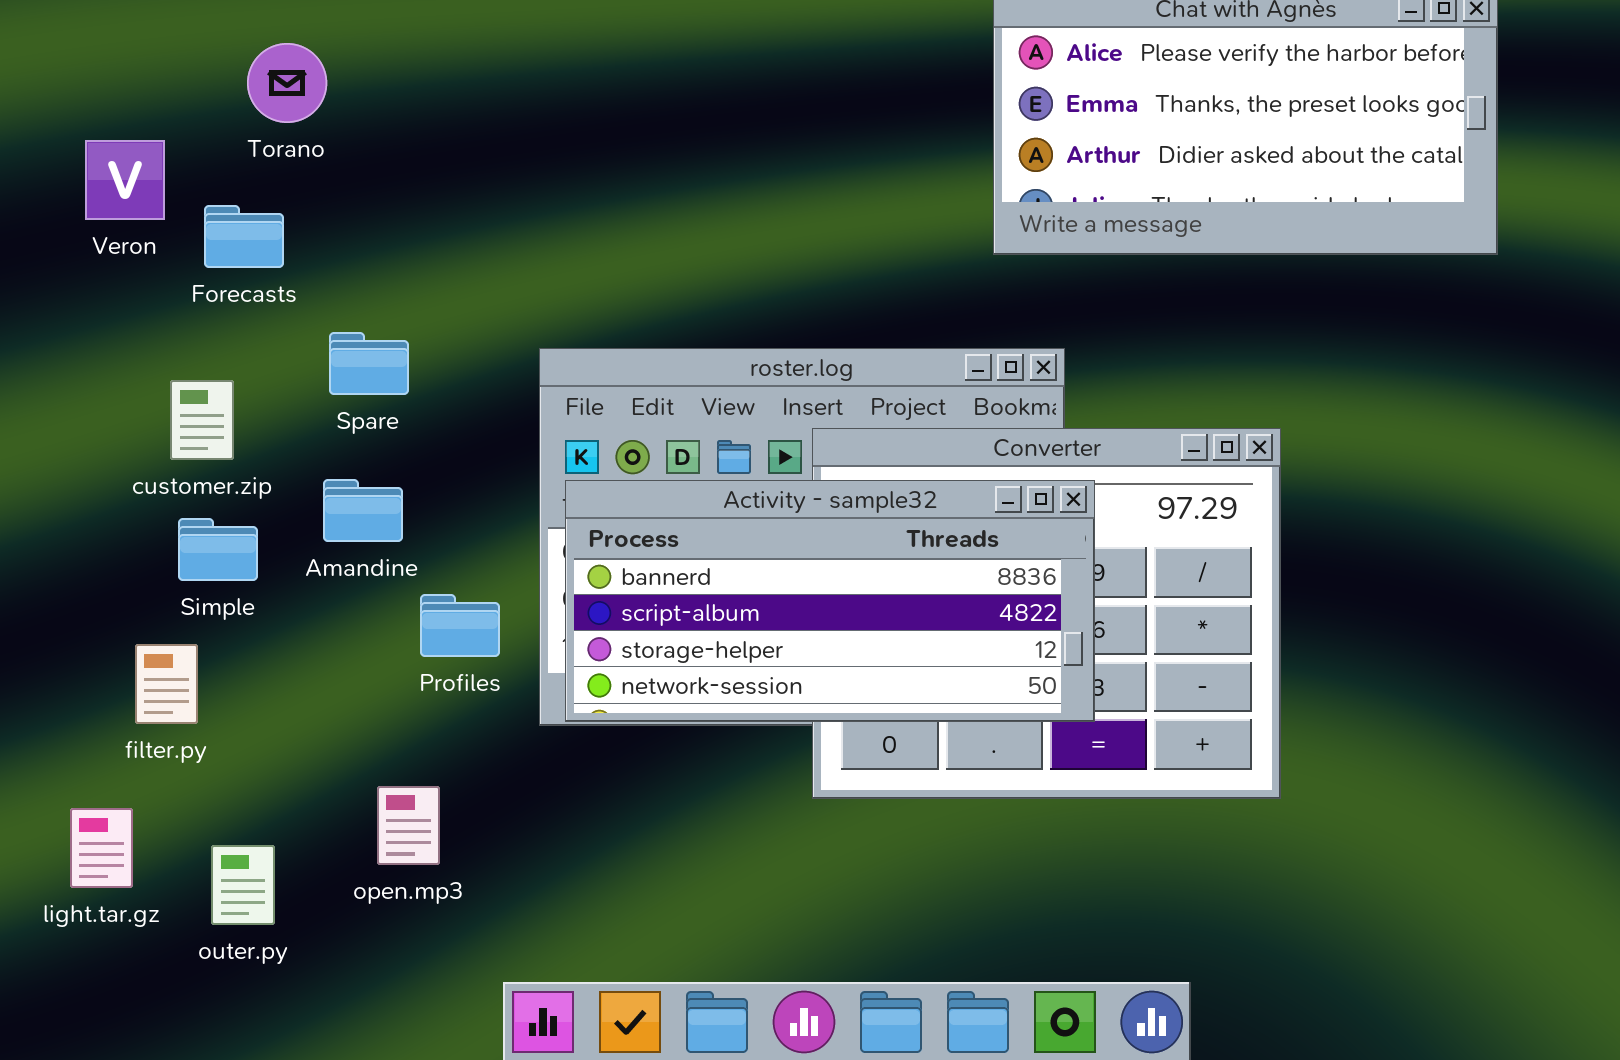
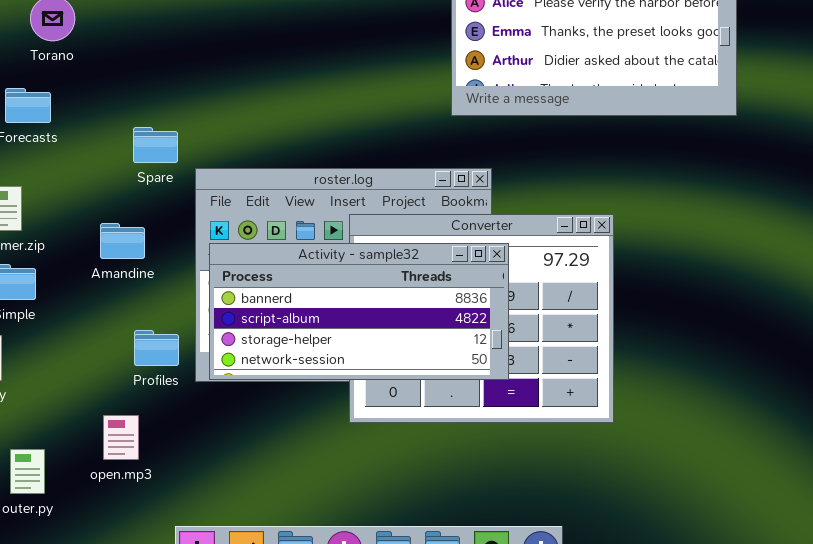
Spare: [329,332,409,395] -> [133,127,178,163], moved
Amandine: [323,479,403,542] -> [100,223,145,259], moved
Profiles: [420,594,500,657] -> [134,330,179,366], moved

